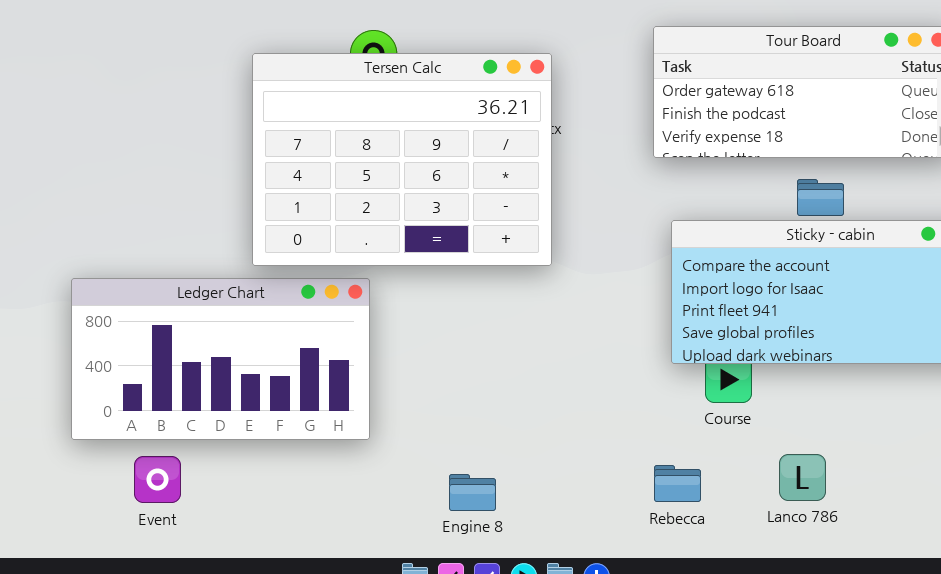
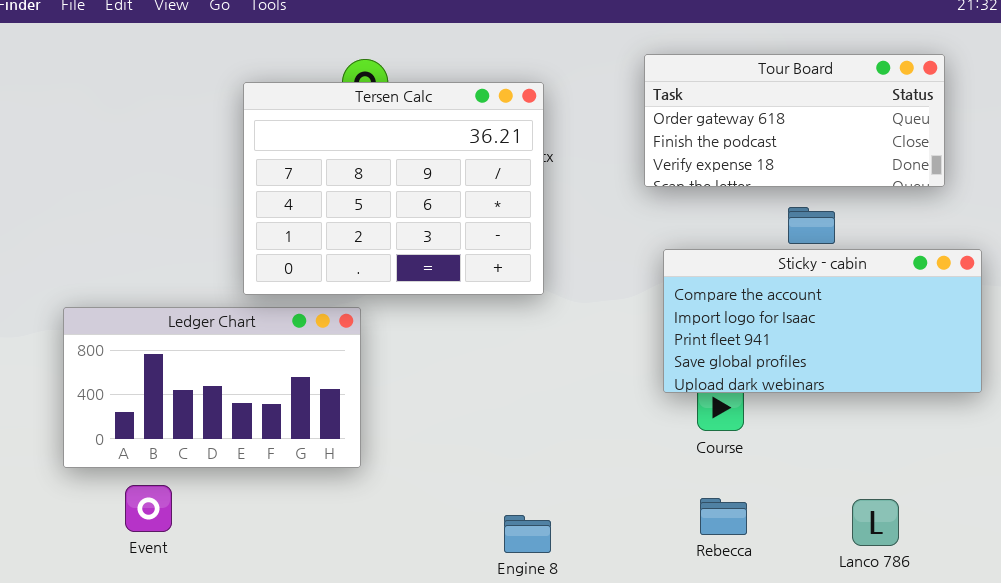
Lanco 786: [779,454,826,501] -> [852,499,899,546], moved
Rebecca: [654,465,701,502] -> [700,498,747,535], moved
Engine 8: [449,474,496,511] -> [504,515,551,553], moved

